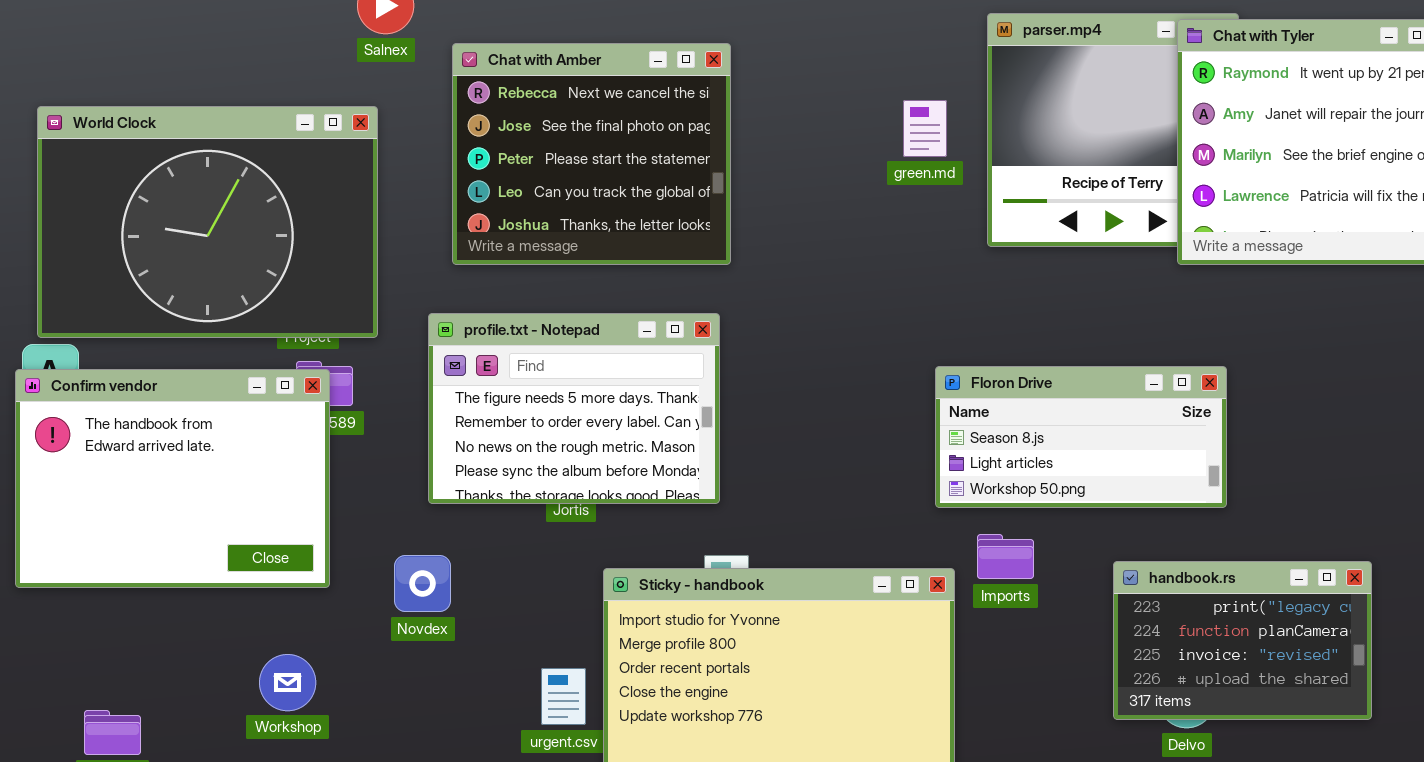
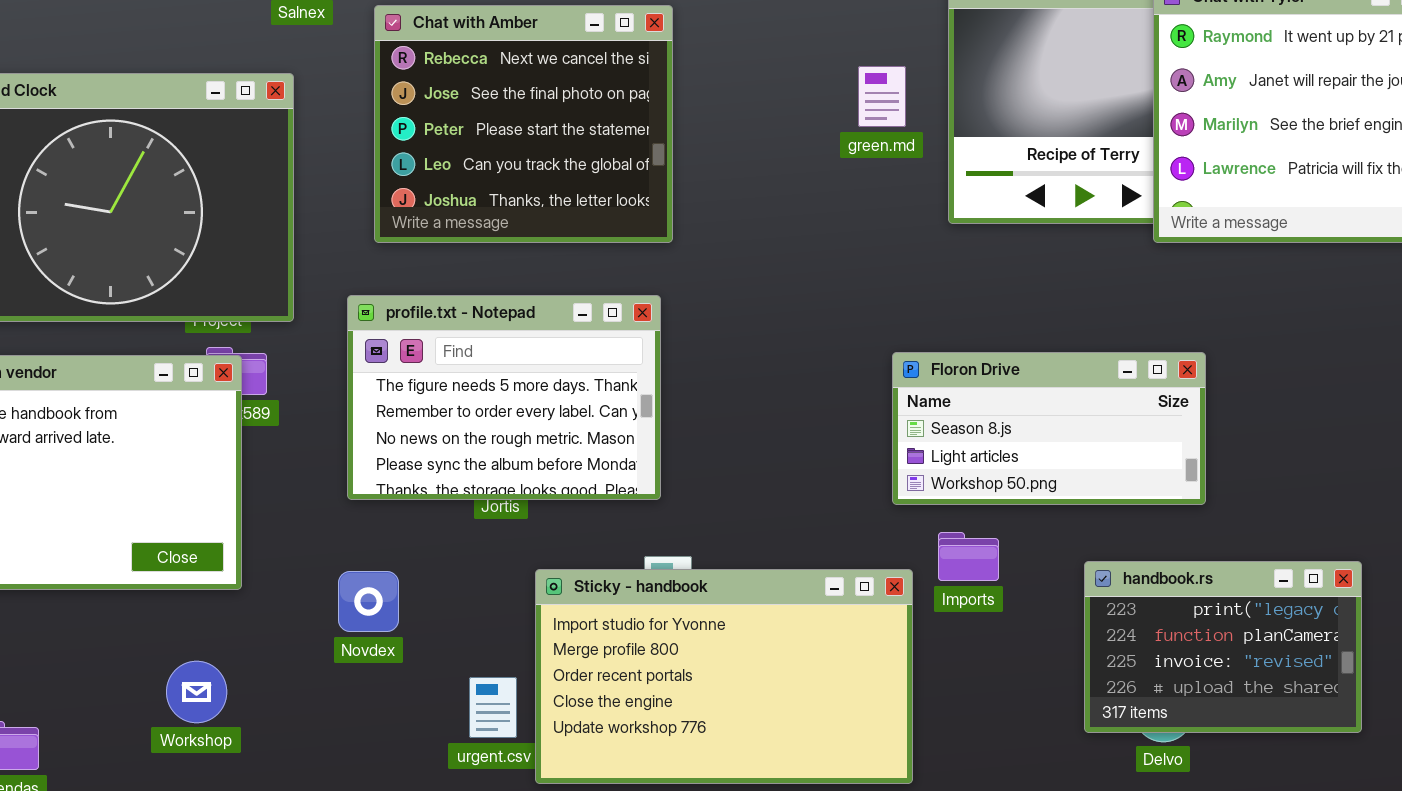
Novdex: [394,555,451,612] -> [338,571,399,632], moved

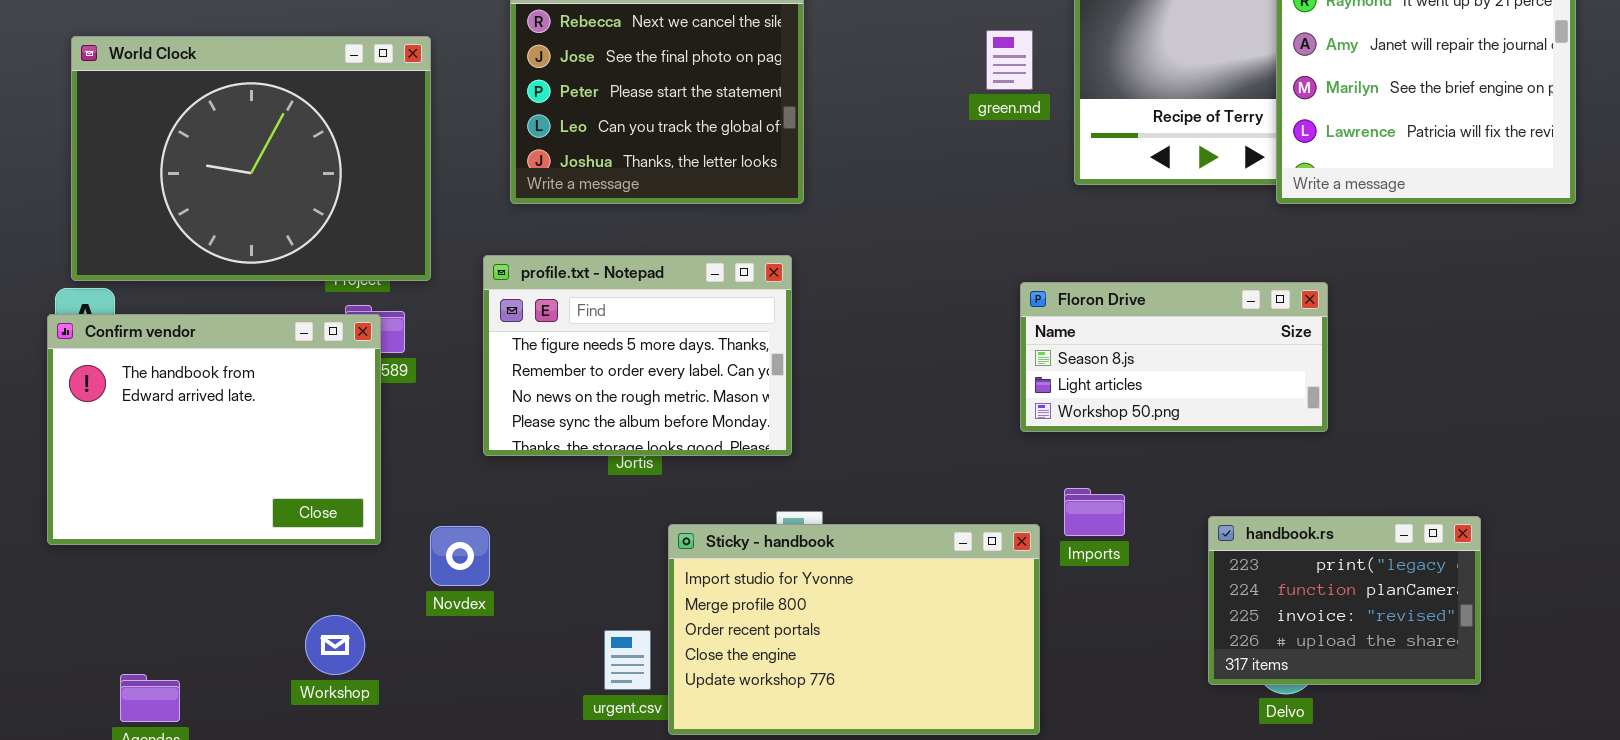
Floron Drive: [892,352,1206,505] -> [1020,282,1328,432], moved
Novdex: [338,571,399,632] -> [430,526,490,586], moved

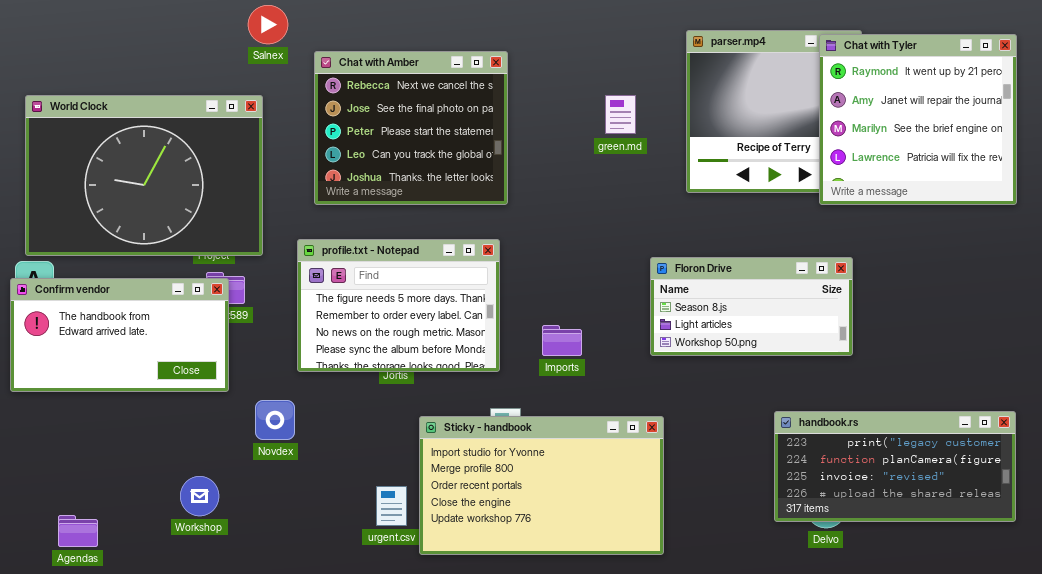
green.md: [986,30,1033,90] -> [605,95,636,134], moved
Confirm vendor: [47,314,381,545] -> [10,278,229,392], resized
Imports: [1064,488,1125,536] -> [542,325,582,356], moved
handbook.rs: [1208,516,1481,685] -> [774,411,1016,522], resized
Novdex: [430,526,490,586] -> [255,400,295,440], moved

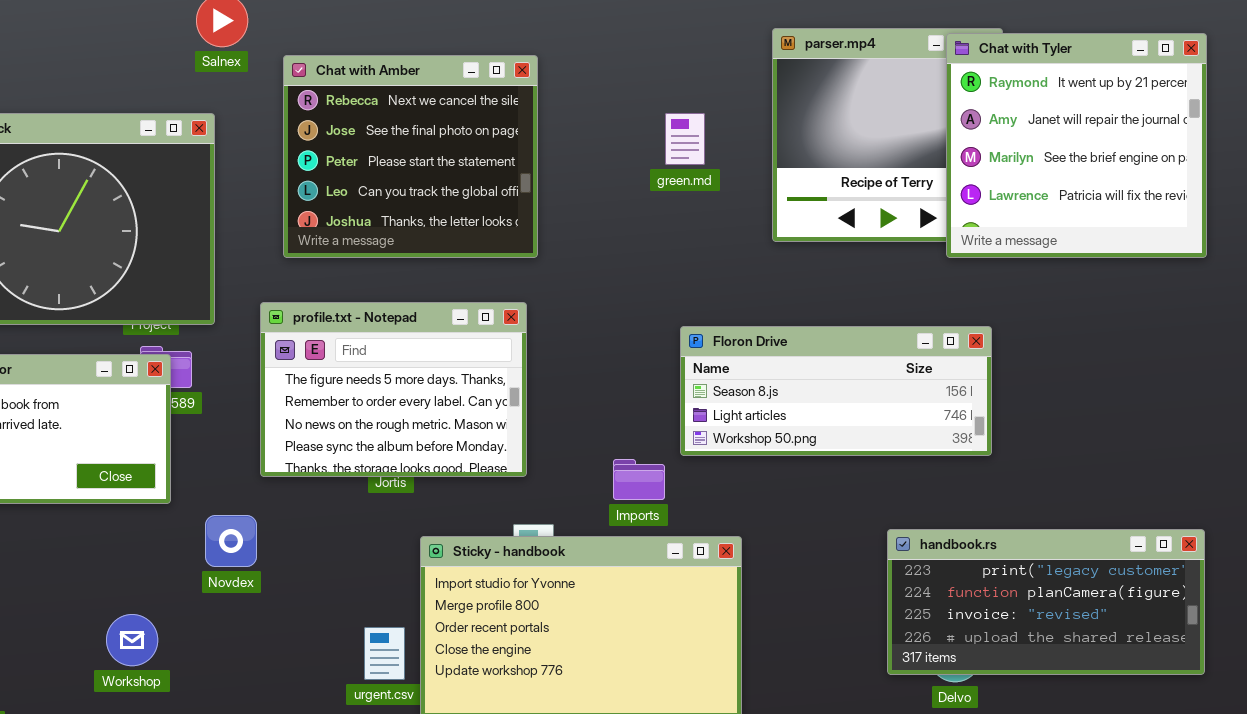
Floron Drive: [650,257,853,356] -> [680,326,992,456], resized
Imports: [542,325,582,356] -> [613,459,665,500], moved

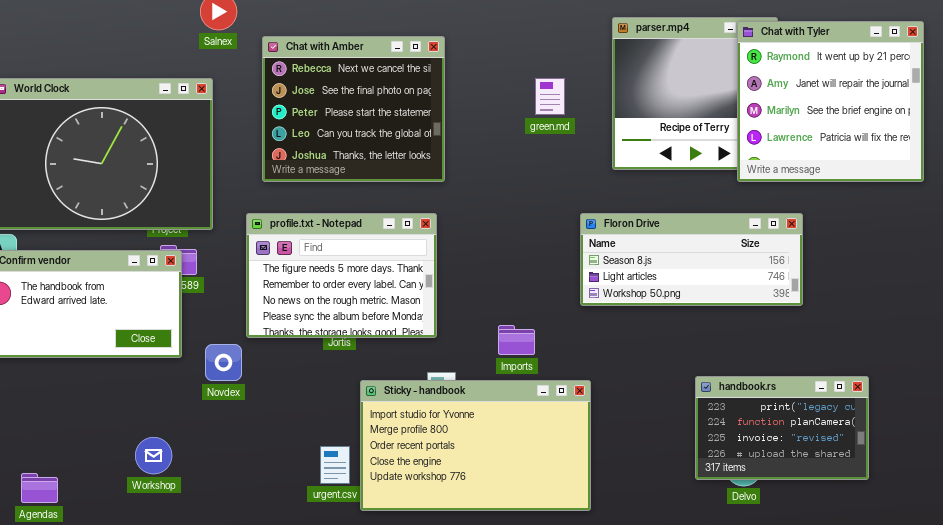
Floron Drive: [680,326,992,456] -> [580,213,803,306], moved
Novdex: [205,515,257,567] -> [205,344,242,381], moved
handbook.rs: [887,529,1205,675] -> [695,376,869,480], resized

